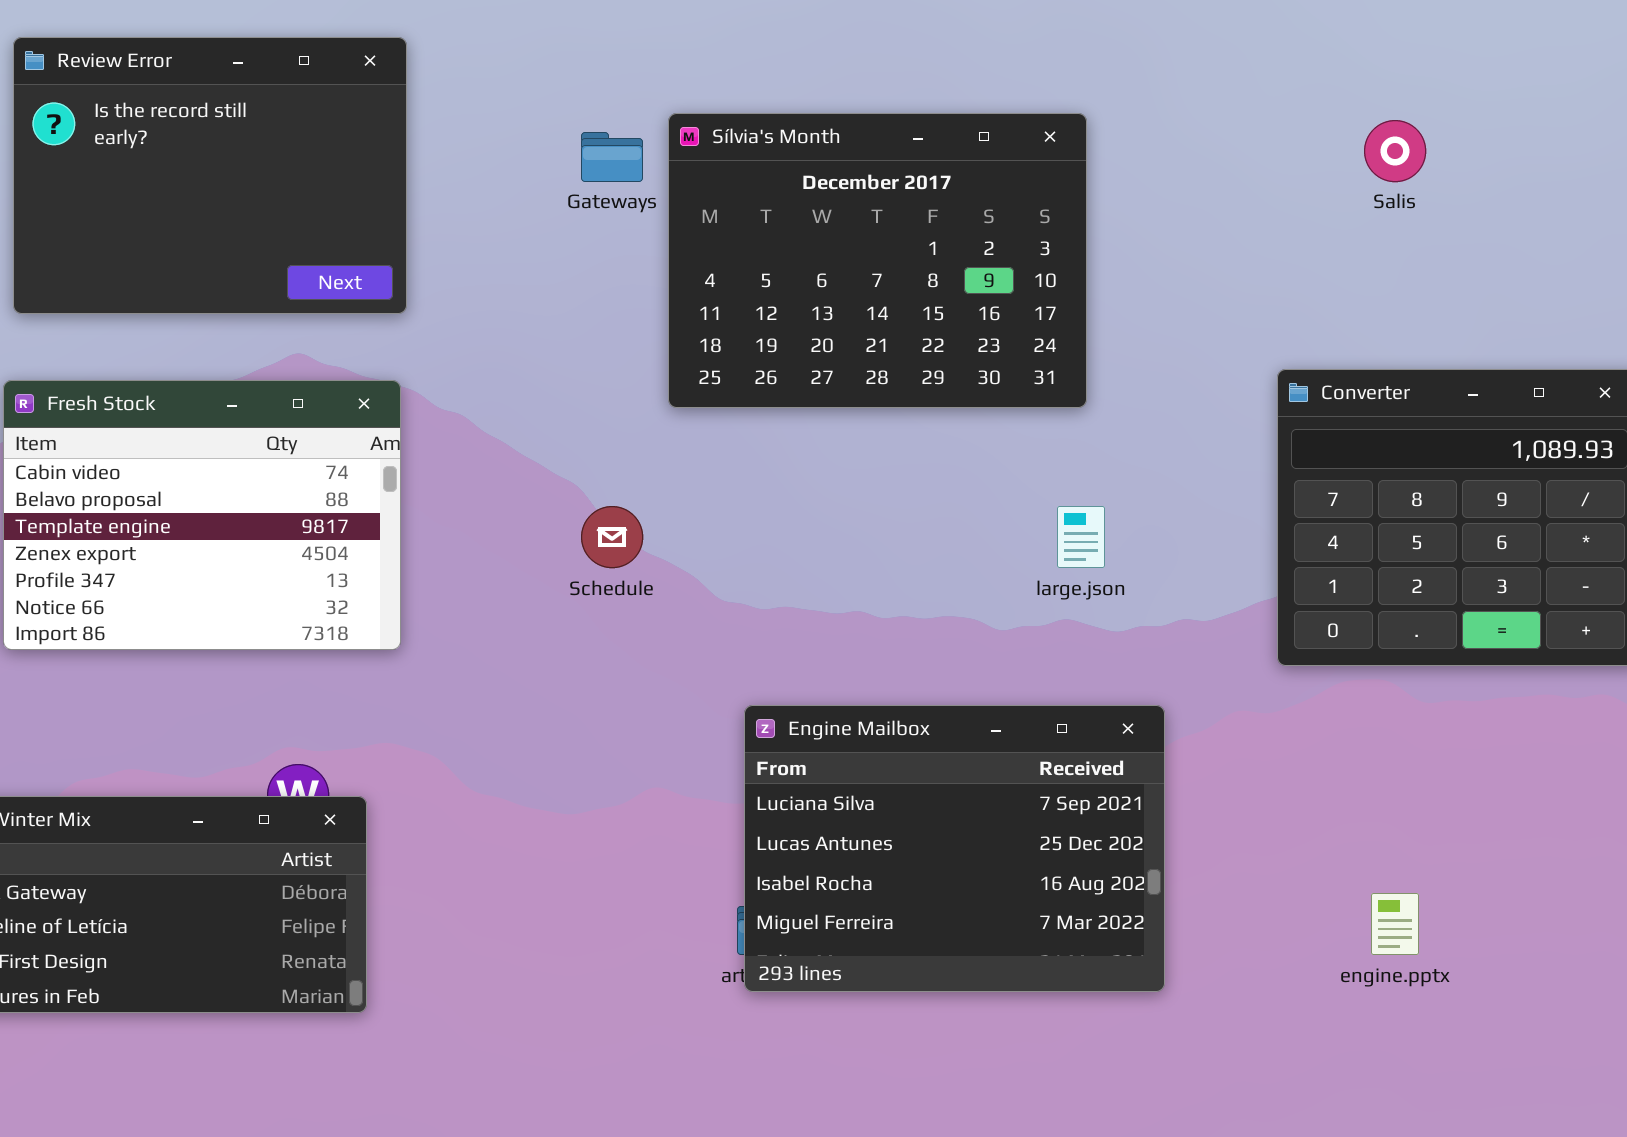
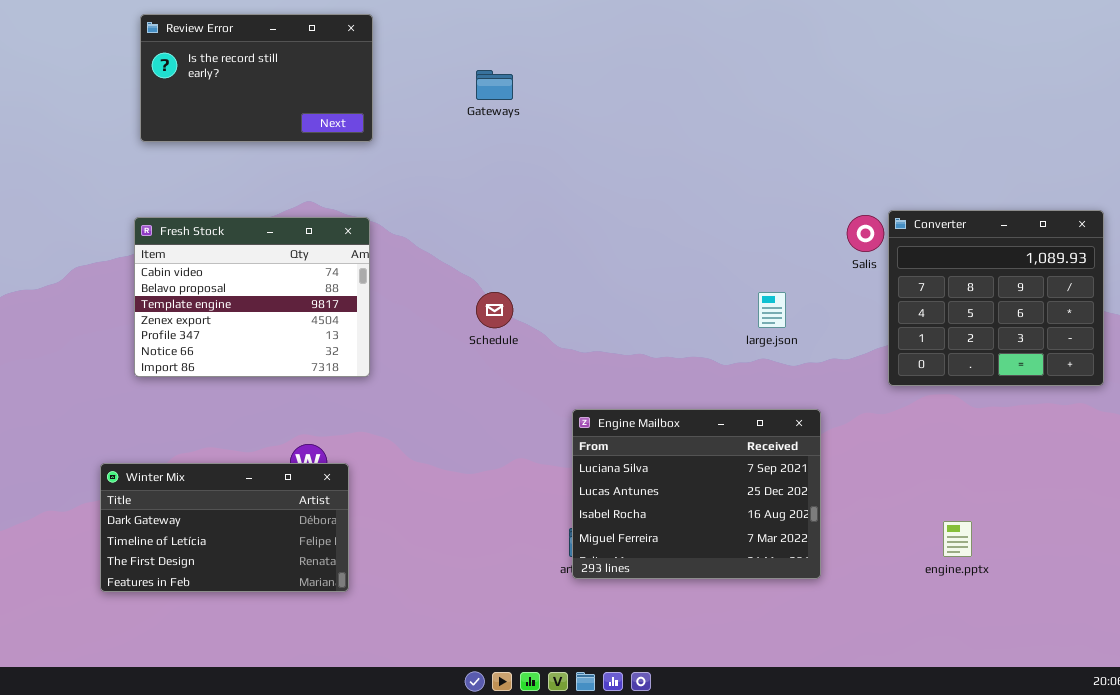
Review Error: [13,37,407,314] -> [140,14,373,142], resized
Sílvia's Month: [668,113,1087,408] -> none, closed
Salis: [1364,120,1426,182] -> [847,215,884,252], moved

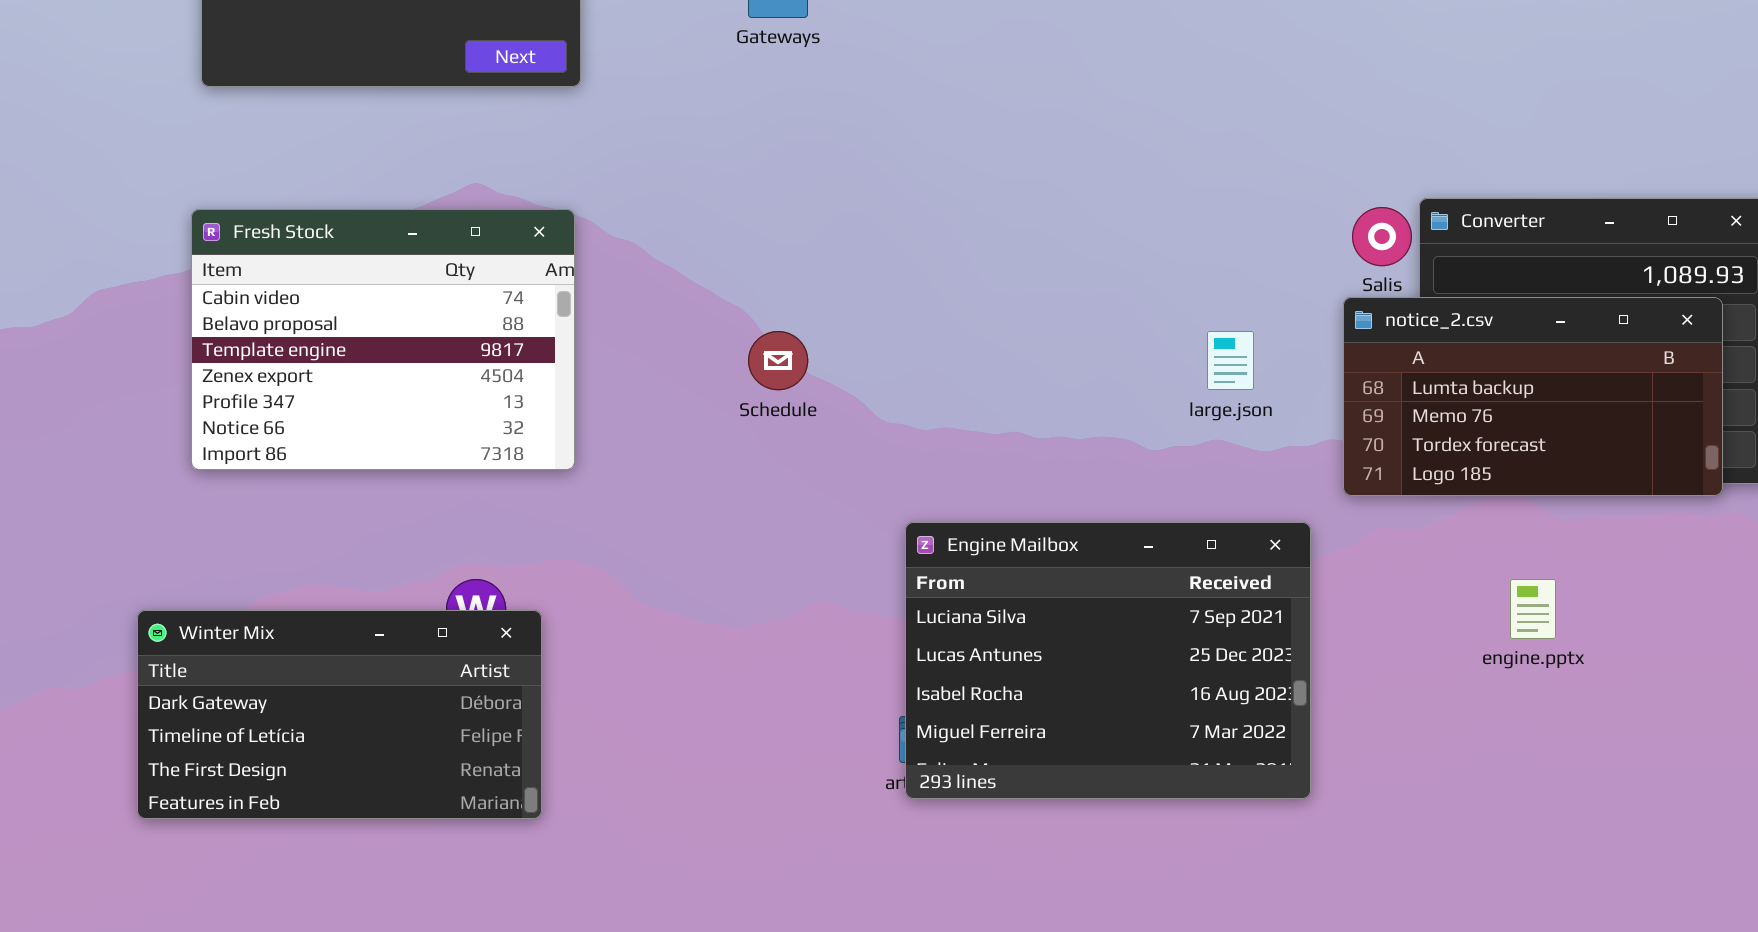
notice_2.csv: none -> [1343,297,1723,496], opened
engine.pptx: [943,521,972,557] -> [1510,579,1556,639], moved

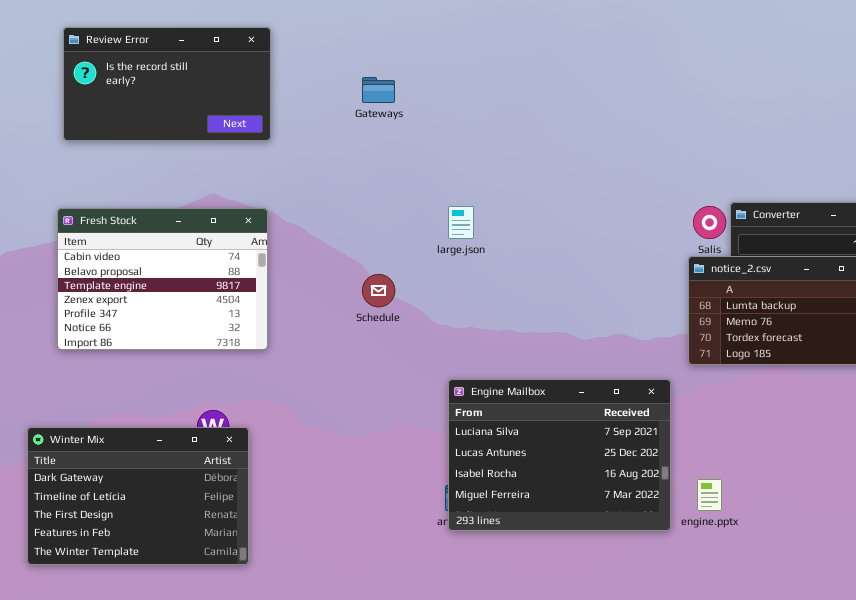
large.json: [1207,331,1254,390] -> [448,206,474,239], moved
engine.pptx: [1510,579,1556,639] -> [697,479,722,511], moved
Winter Mix: [137,610,542,819] -> [27,427,249,565], resized

